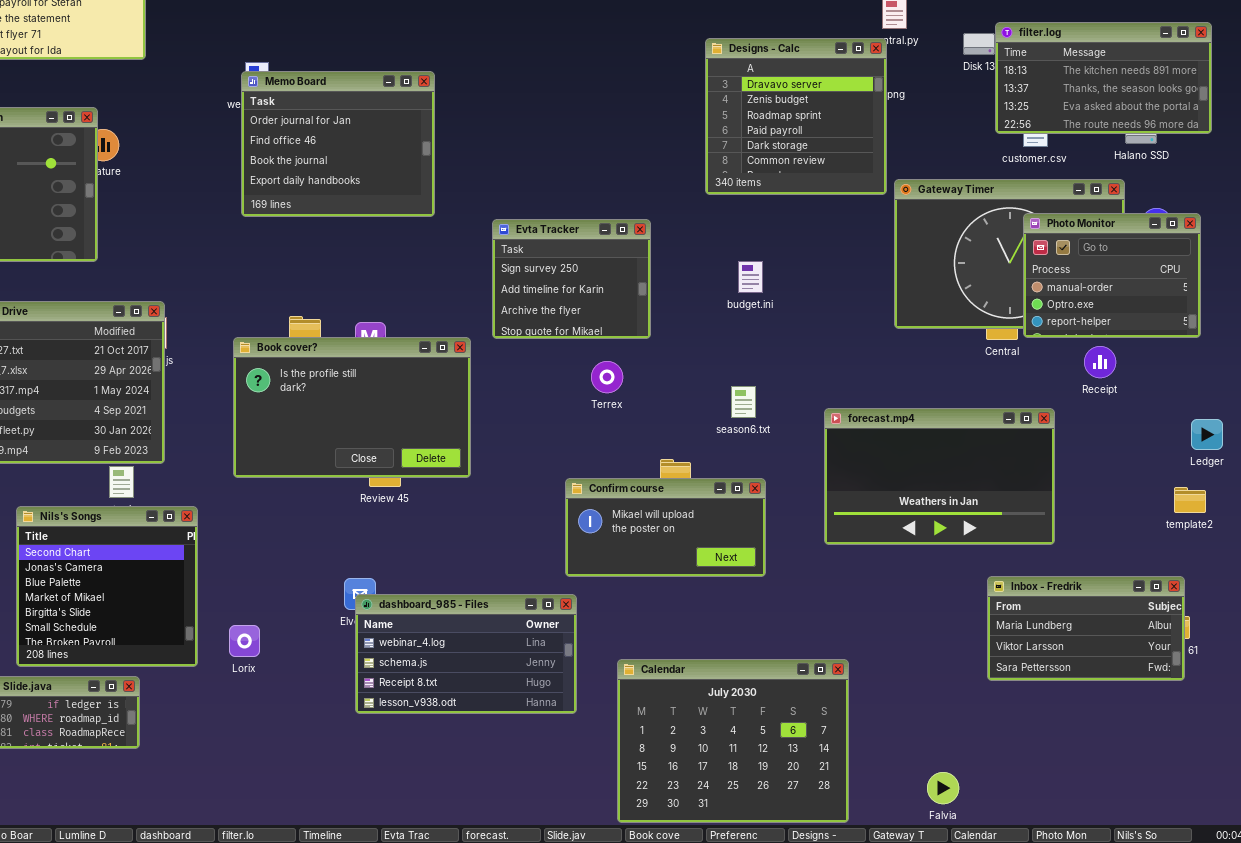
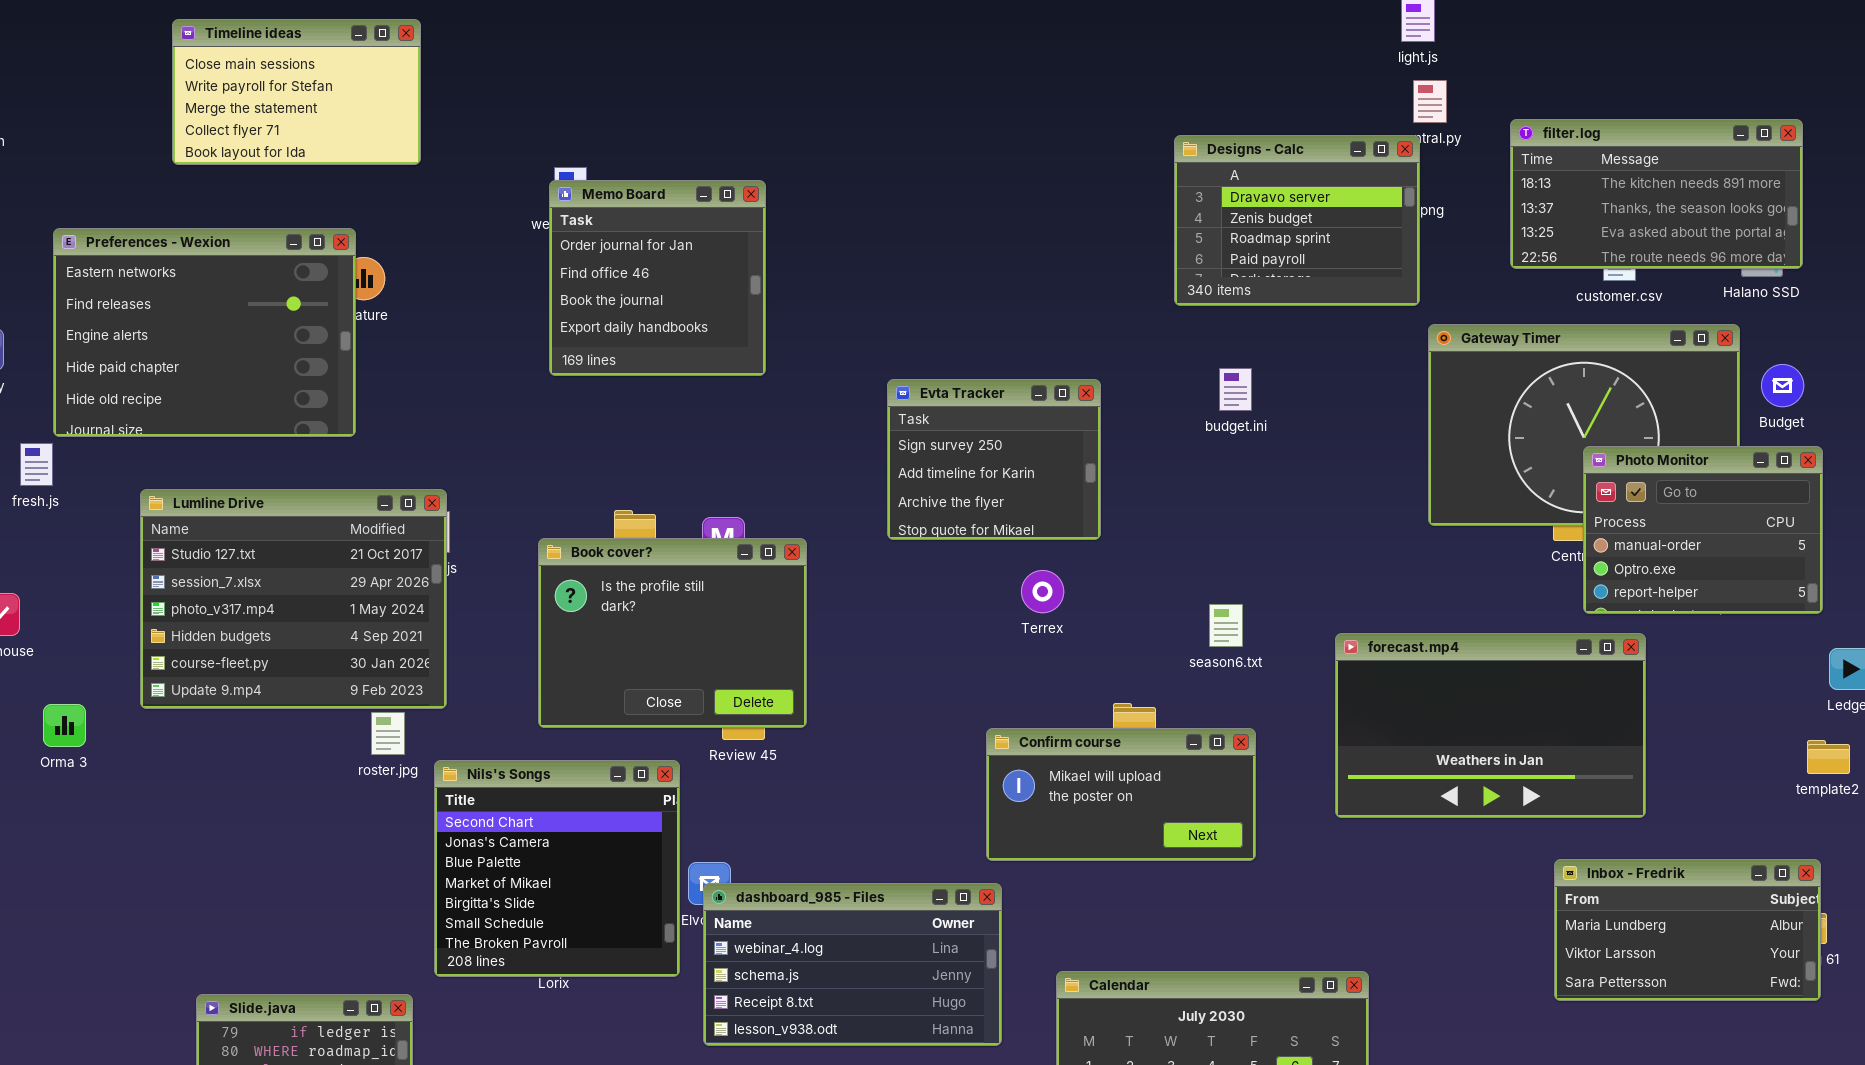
filter.log: [995,22,1212,134] -> [1510,119,1803,269], moved
Designs - Calc: [705,38,887,195] -> [1174,135,1420,306], resized
Memo Board: [241,71,435,217] -> [549,180,766,376], resized
Photo Monitor: [1023,213,1201,338] -> [1583,446,1823,614], moved
budget.ini: [738,261,763,293] -> [1219,368,1252,411], moved
Book cover?: [233,337,471,478] -> [538,538,807,728], resized
Nils's Songs: [16,506,198,667] -> [434,760,680,977], moved

